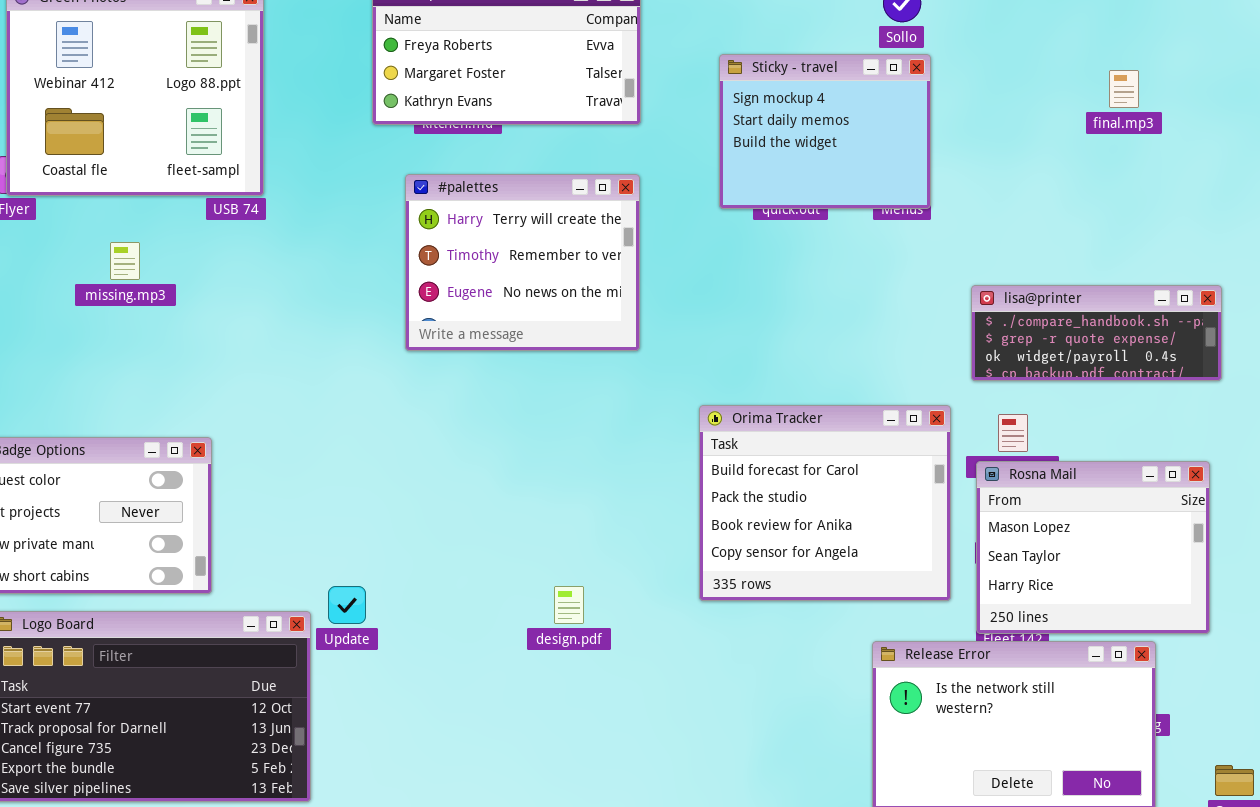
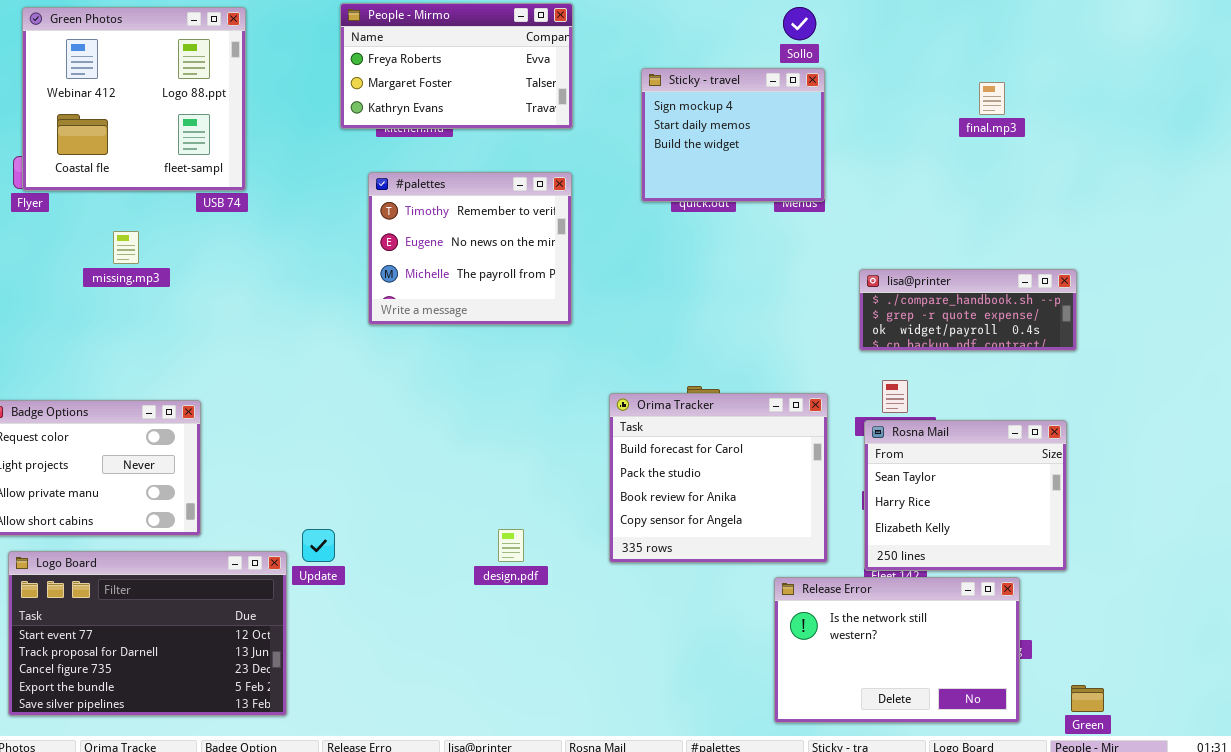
#palettes: [405,174,640,351] -> [368,172,572,325], scrolled down 1 row
Orima Tracker: [699,405,951,601] -> [609,393,828,563], moved
Rosna Mail: [976,461,1210,634] -> [864,420,1067,571], scrolled down 1 row

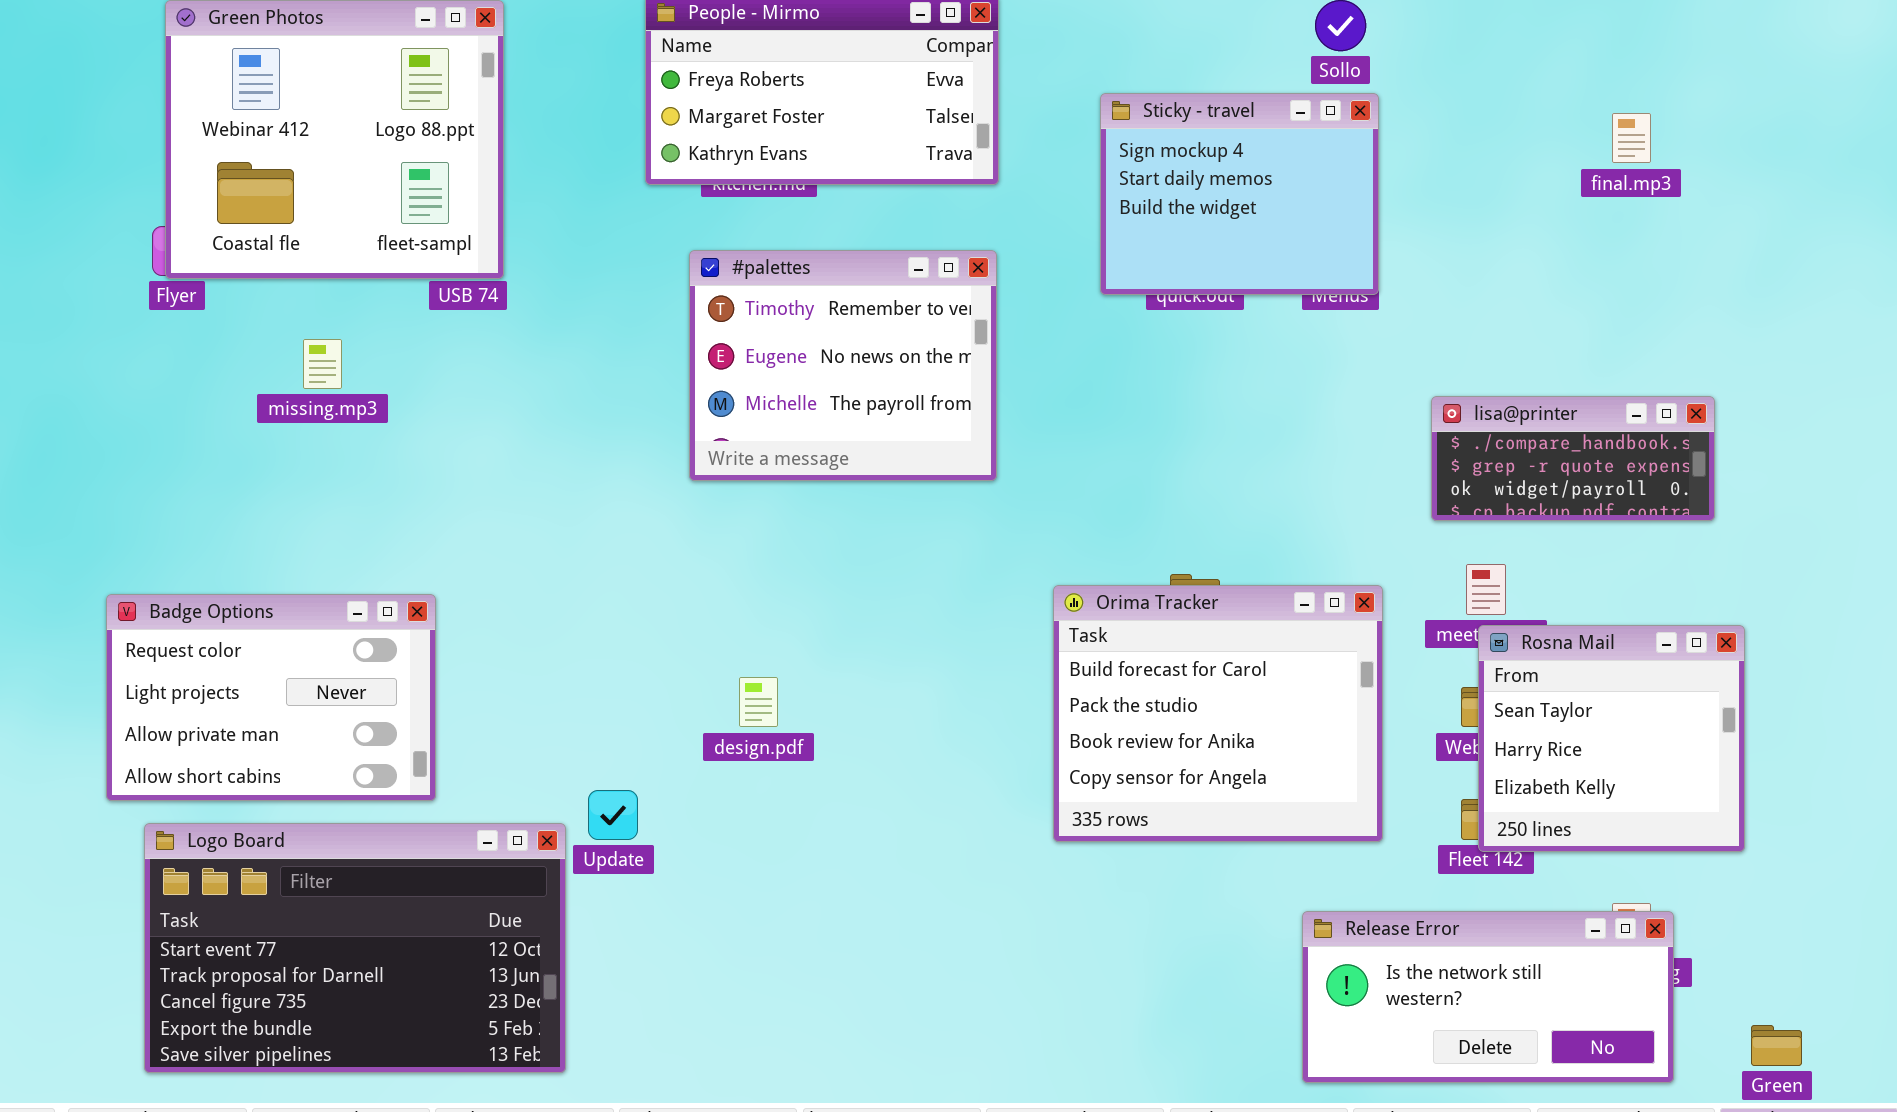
lisa@printer: [859,269,1077,351] -> [1431,396,1715,521], resized
Rosna Mail: [864,420,1067,571] -> [1478,625,1745,852], resized
design.pdf: [498,529,524,562] -> [739,677,778,727], moved
Release Error: [774,577,1020,723] -> [1302,911,1674,1083], resized

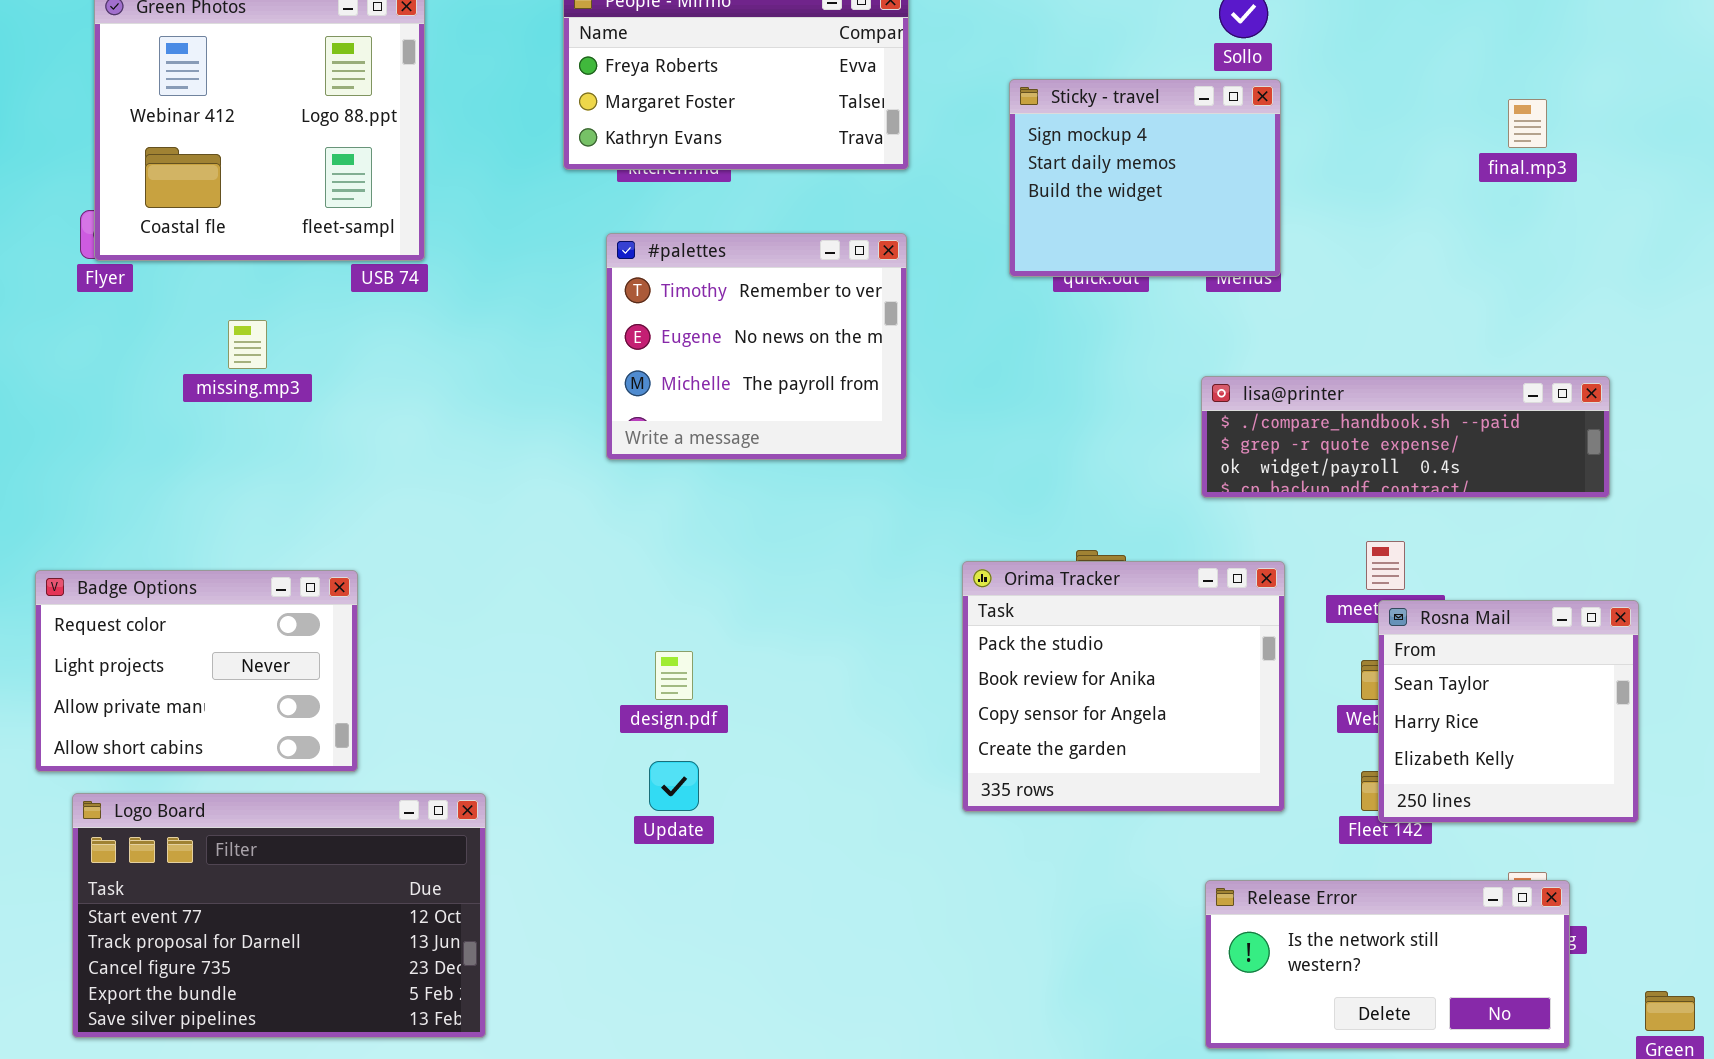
lisa@printer: [1431,396,1715,521] -> [1201,376,1610,498], resized
Orima Tracker: [1053,585,1383,842] -> [962,561,1285,812], scrolled down 1 row
Update: [588,790,638,840] -> [649,761,699,811], moved

